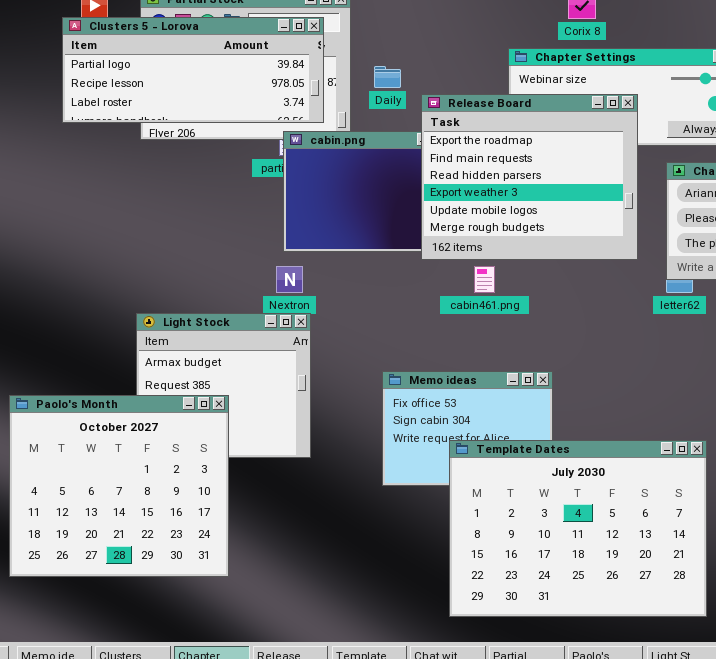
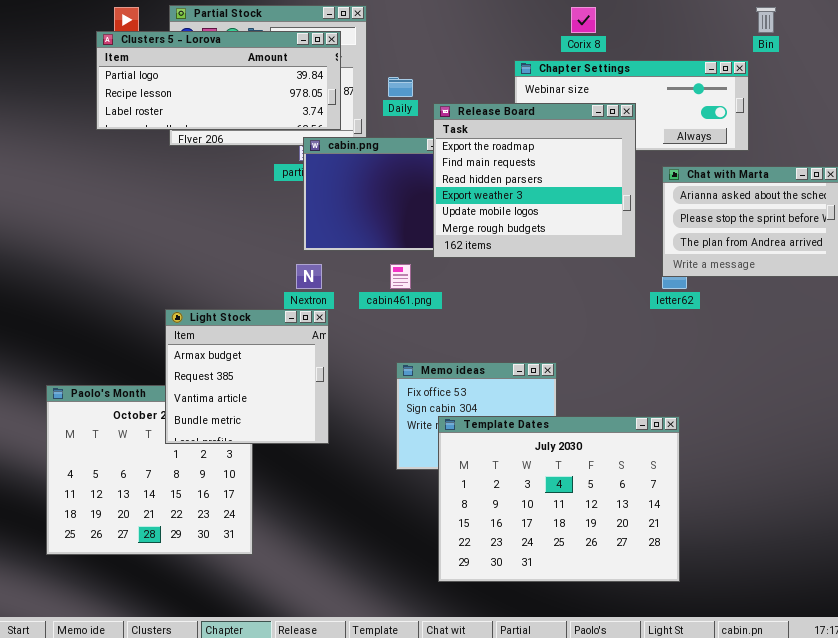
cabin461.png: [474,266,495,293] -> [390,264,411,289], moved
Light Stock: [136,313,311,458] -> [165,309,329,444], raised
Template Dates: [449,440,707,617] -> [438,416,680,582], moved

